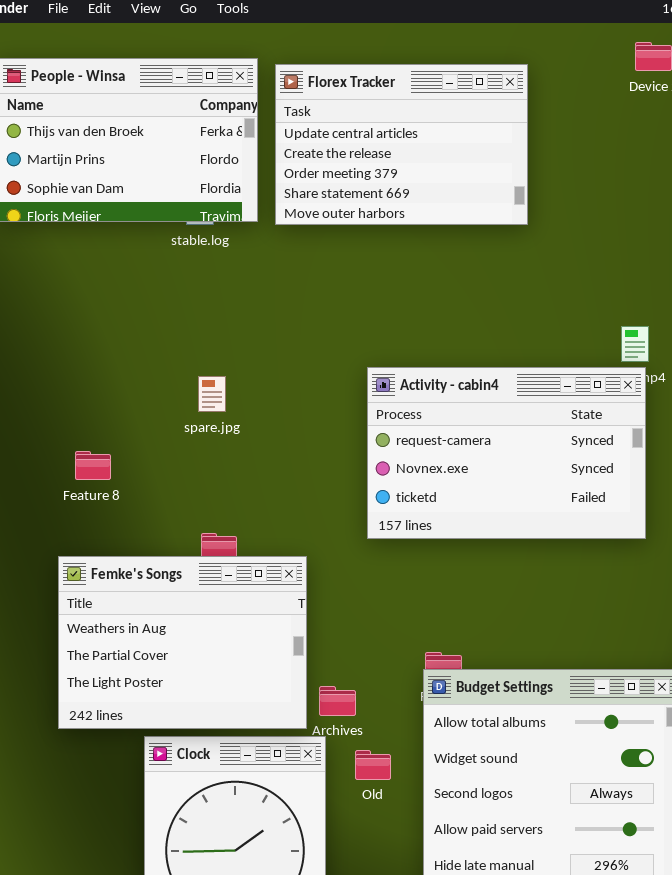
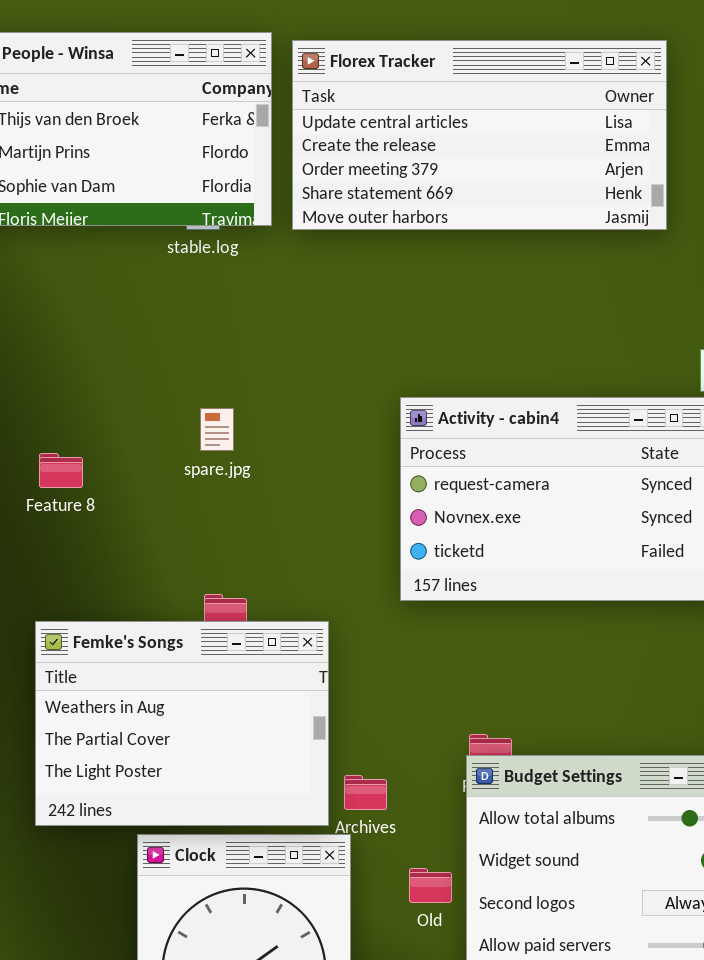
Florex Tracker: [275,64,528,225] -> [292,40,667,230], resized
Feature 8: [75,451,111,480] -> [39,453,83,488], moved
Old: [355,750,391,780] -> [409,868,452,903], moved

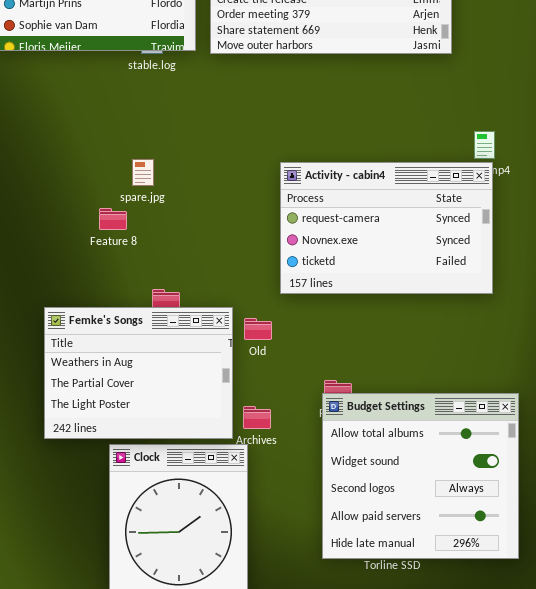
spare.jpg: [200,408,234,451] -> [132,159,154,186], moved
Feature 8: [39,453,83,488] -> [99,208,127,230], moved
Old: [409,868,452,903] -> [244,318,272,340], moved

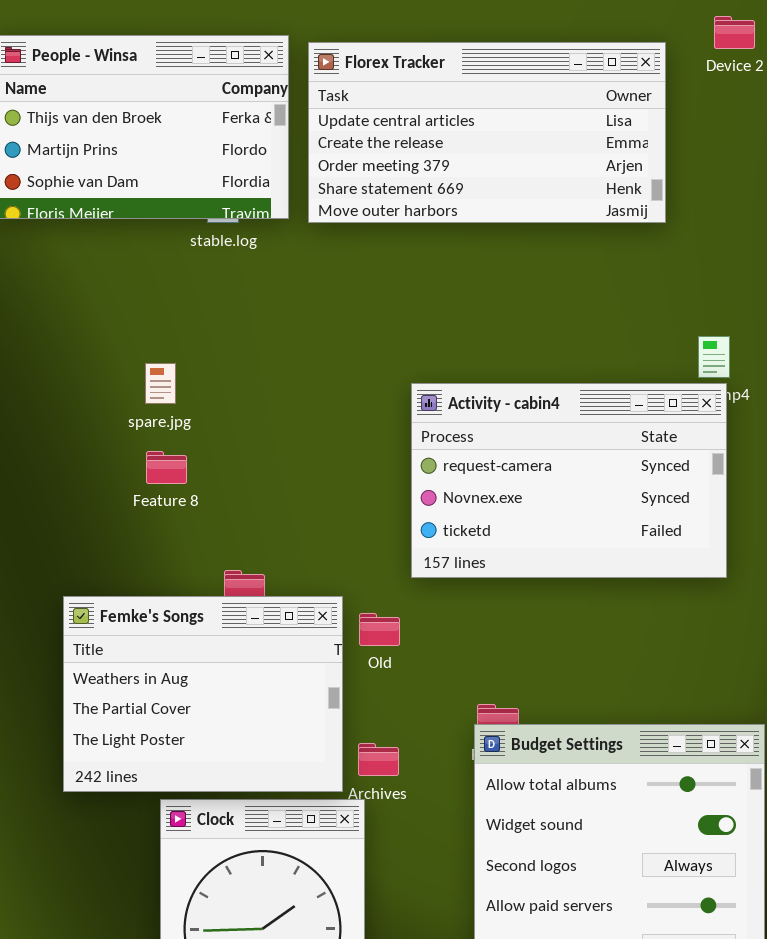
spare.jpg: [132,159,154,186] -> [145,363,176,404], moved

